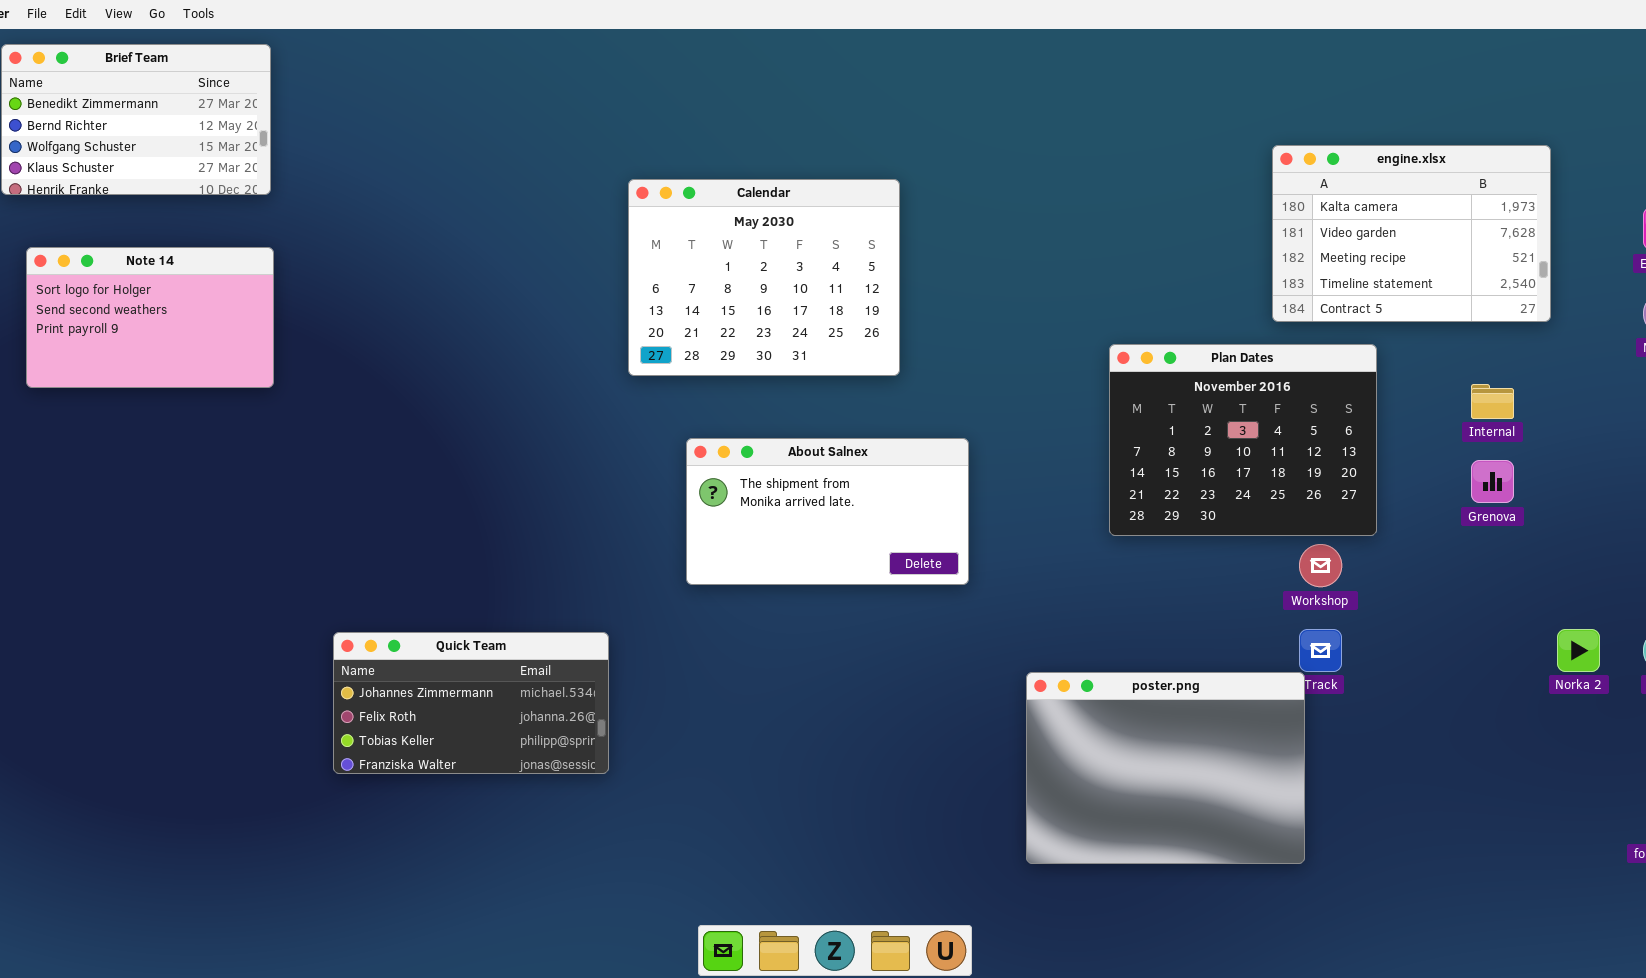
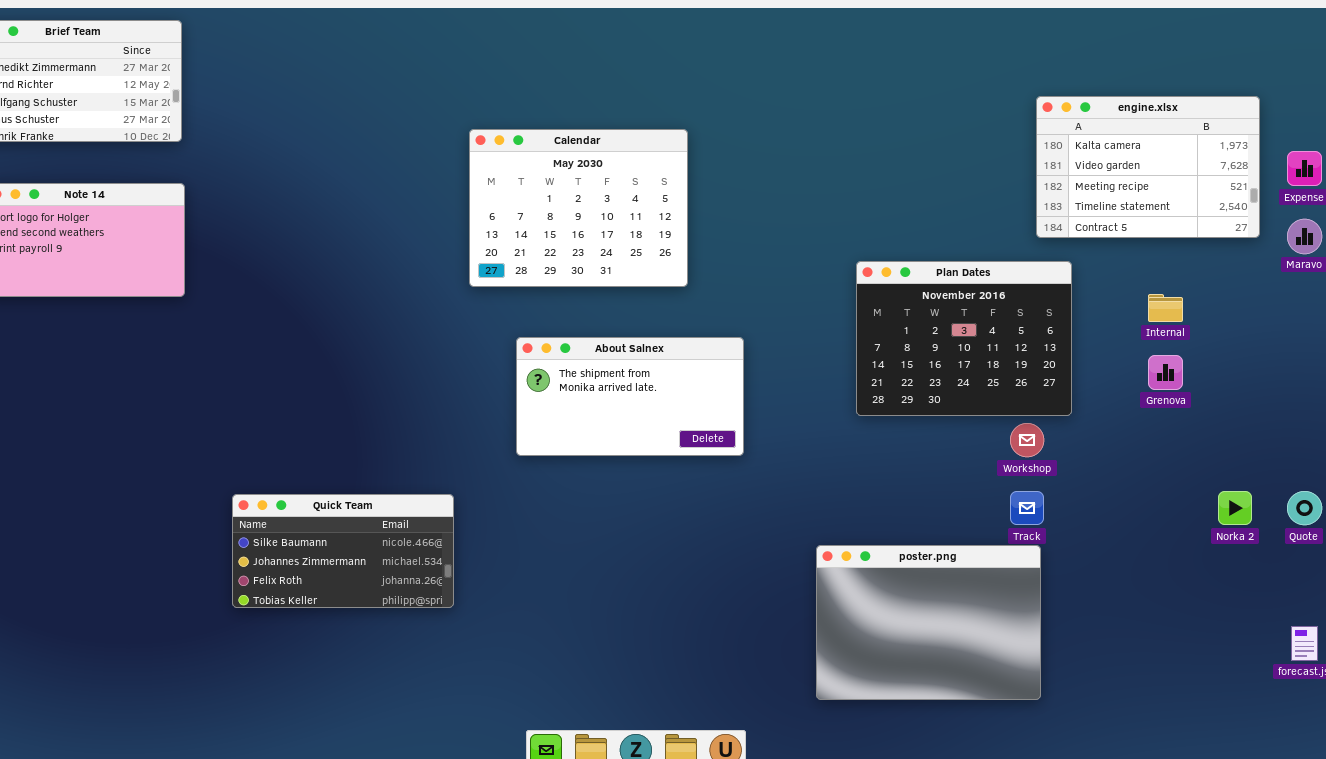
engine.xlsx: [1272,145,1551,322] -> [1036,96,1260,238], moved
Quick Team: [333,632,609,774] -> [232,494,454,608], scrolled up 1 row
poster.png: [1026,672,1305,864] -> [816,545,1041,700], moved

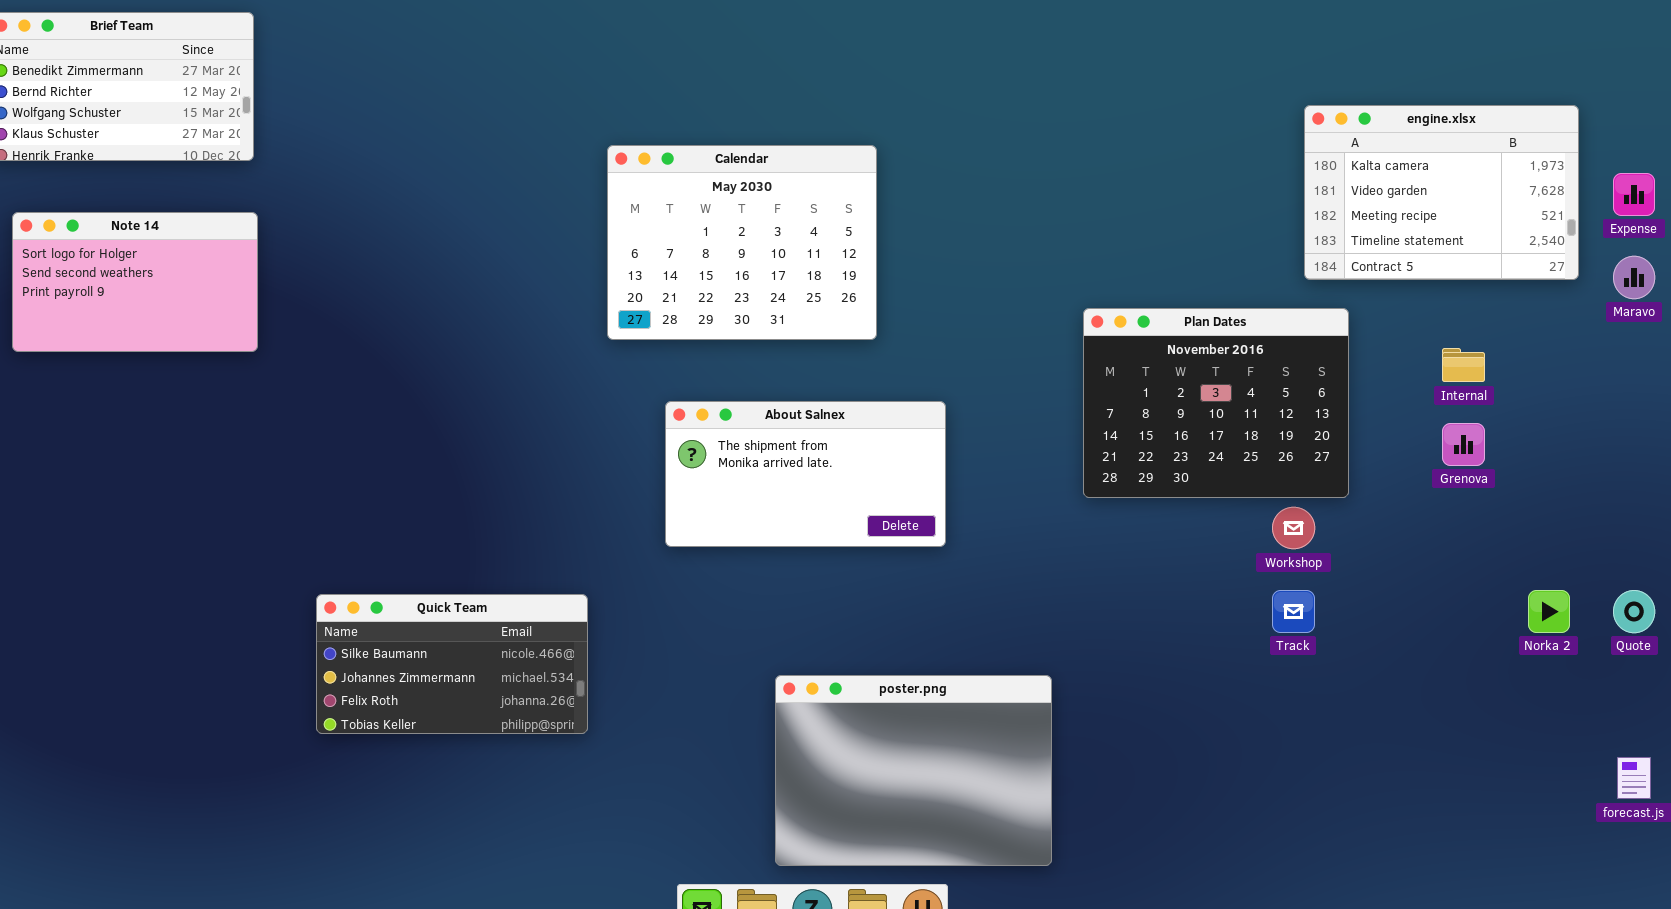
poster.png: [816,545,1041,700] -> [775,675,1052,866], moved

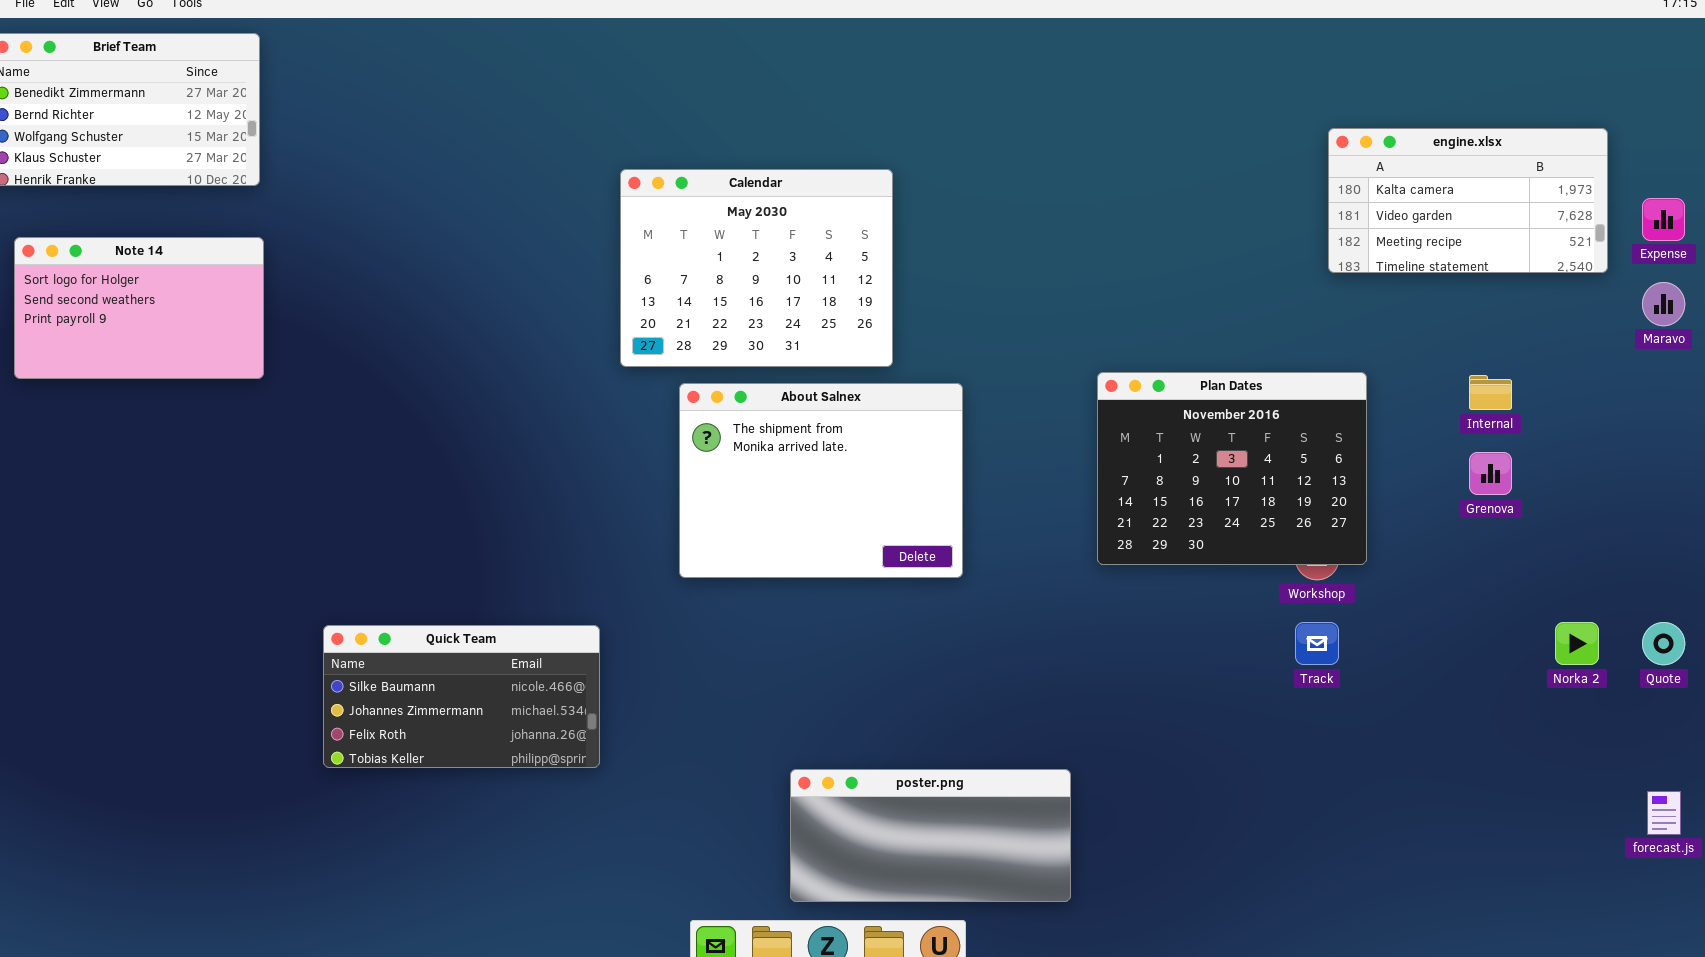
engine.xlsx: [1304,105,1579,280] -> [1328,128,1608,273], resized
Plan Dates: [1083,308,1349,498] -> [1097,372,1367,565], moved
About Salnex: [665,401,946,547] -> [679,383,963,578], resized
poster.png: [775,675,1052,866] -> [790,769,1071,902], resized

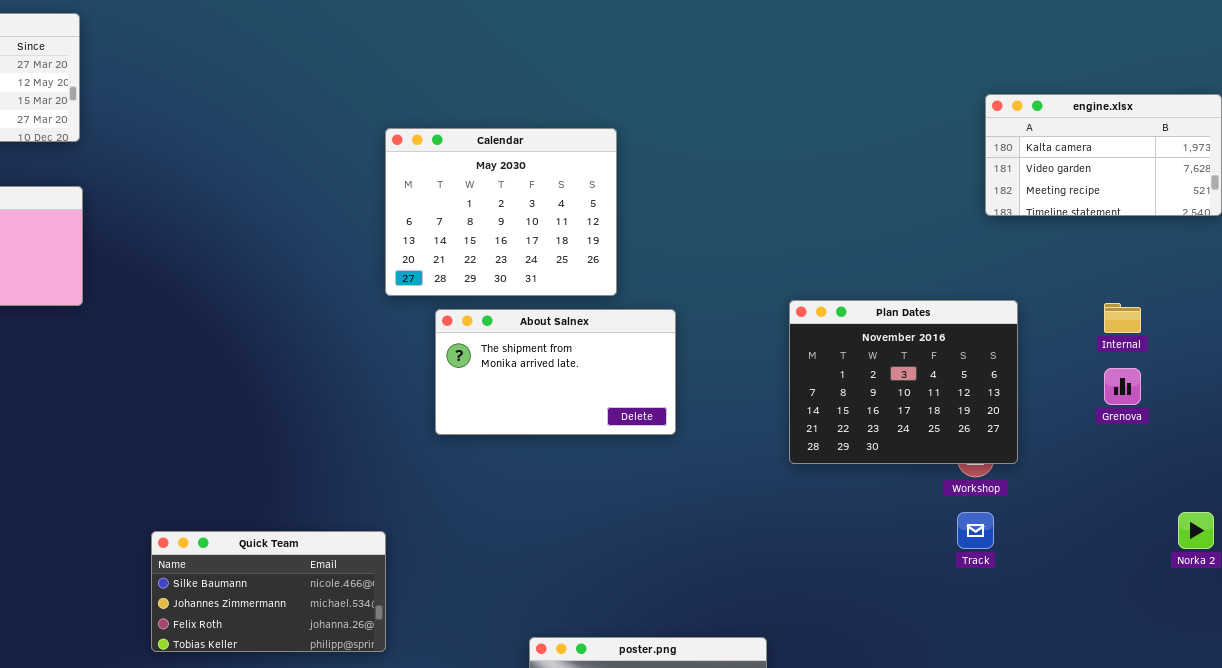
About Salnex: [679,383,963,578] -> [435,309,676,435], resized
Quick Team: [323,625,600,768] -> [151,531,386,652], moved

